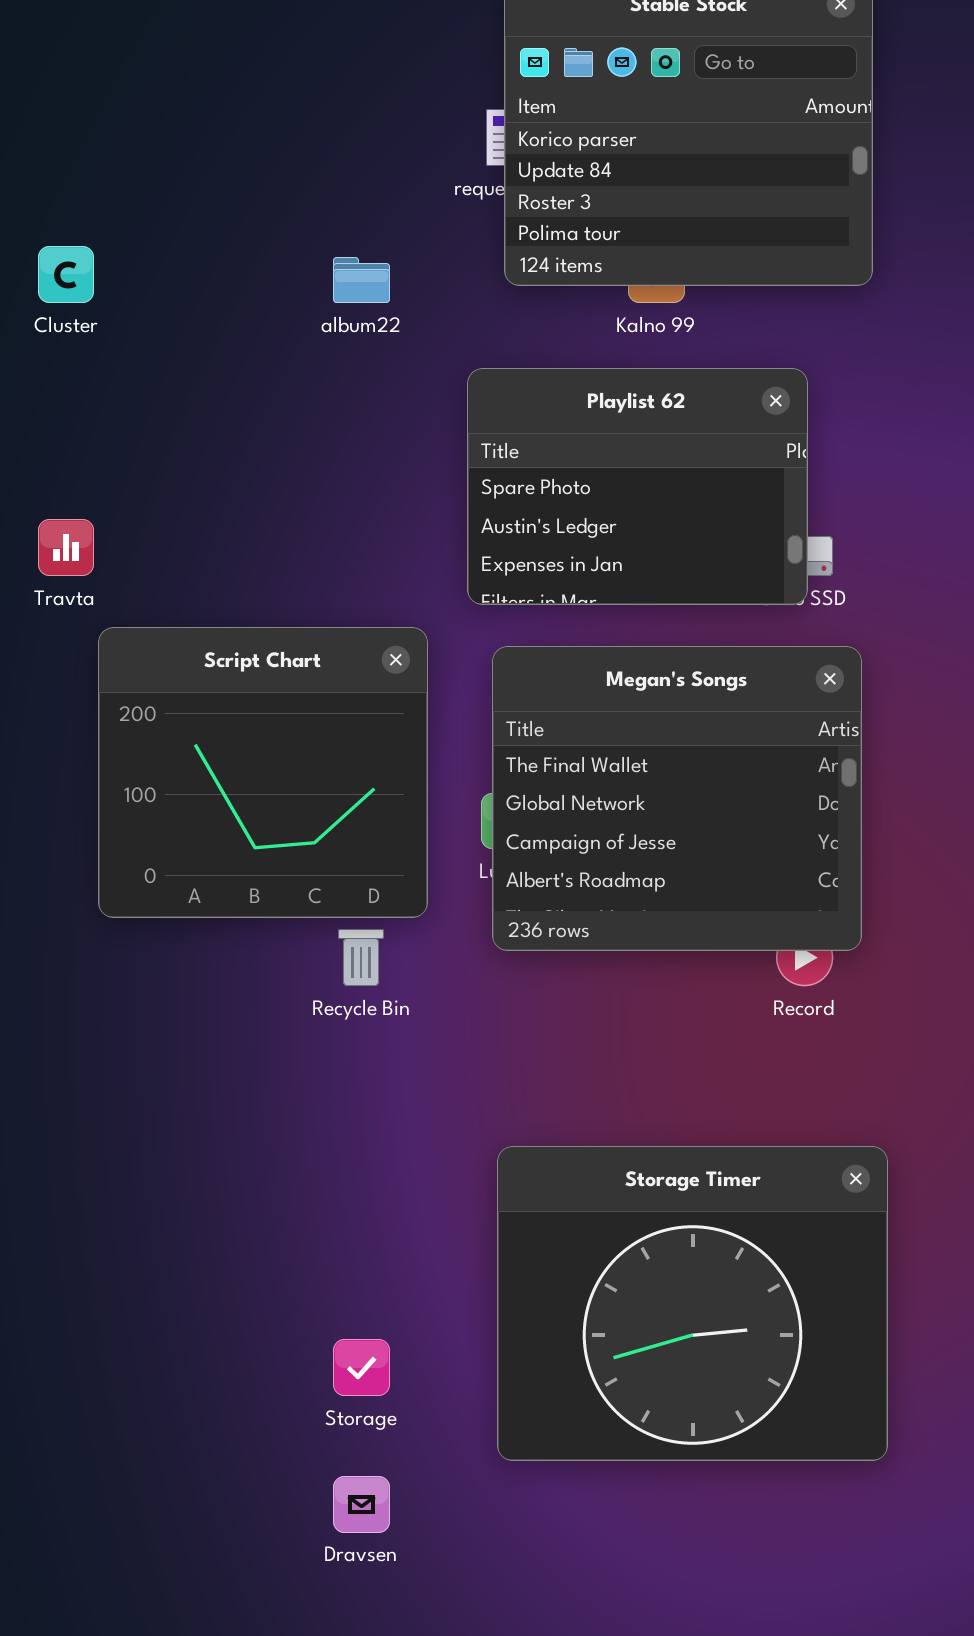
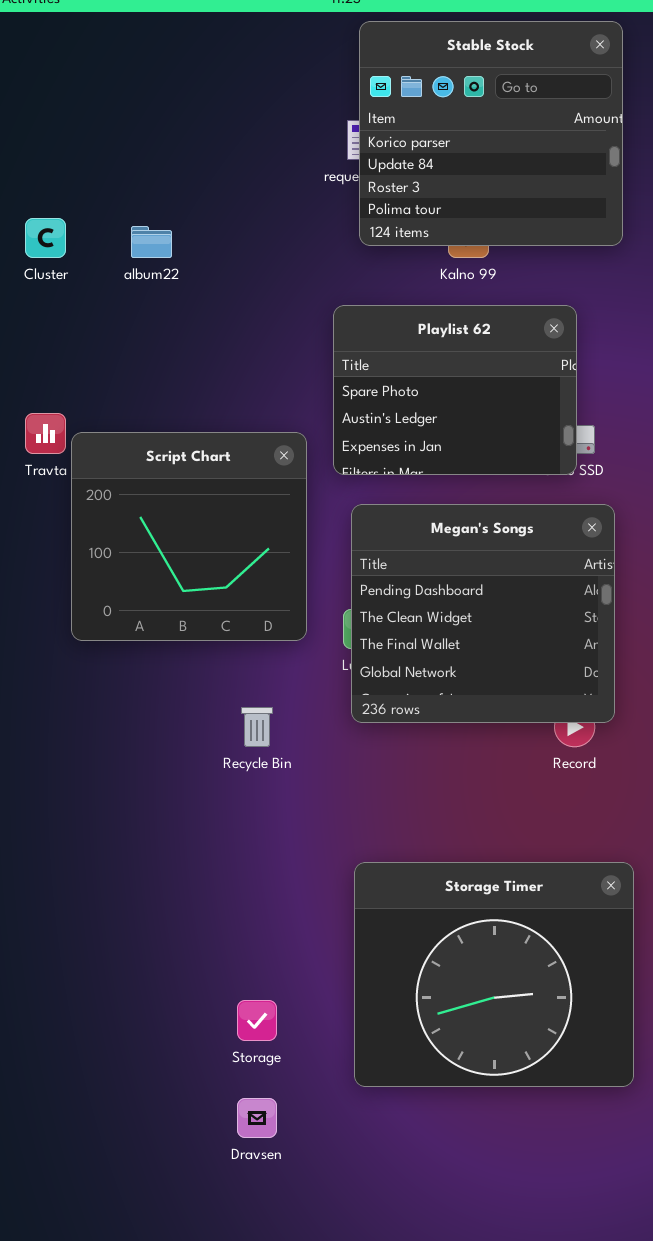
album22: [333,257,390,303] -> [131,226,172,258], moved
Script Chart: [98,627,428,918] -> [71,432,307,641], moved
Megan's Songs: [492,646,862,951] -> [351,504,615,723], scrolled up 2 rows

